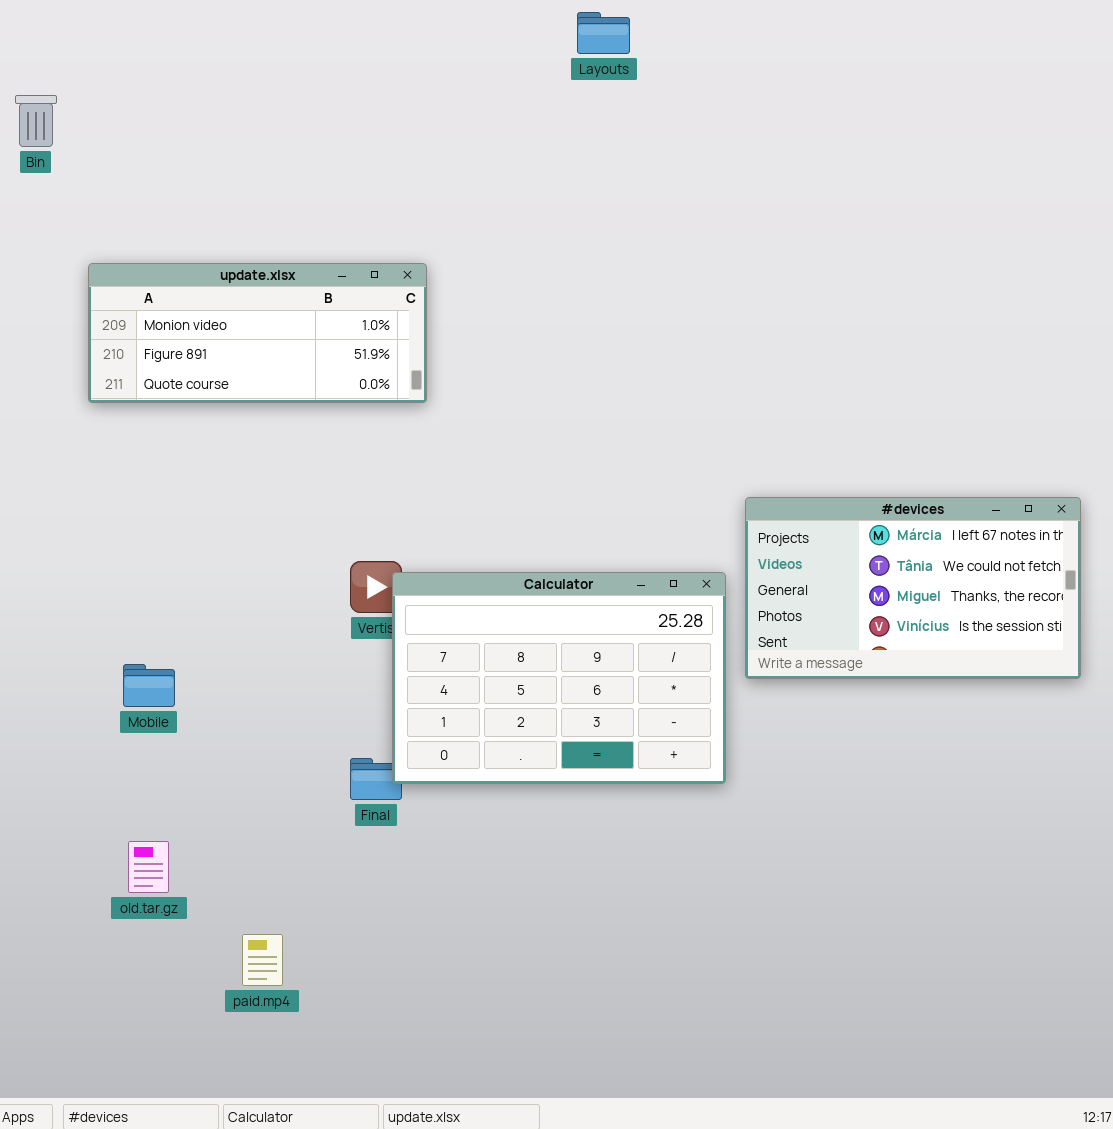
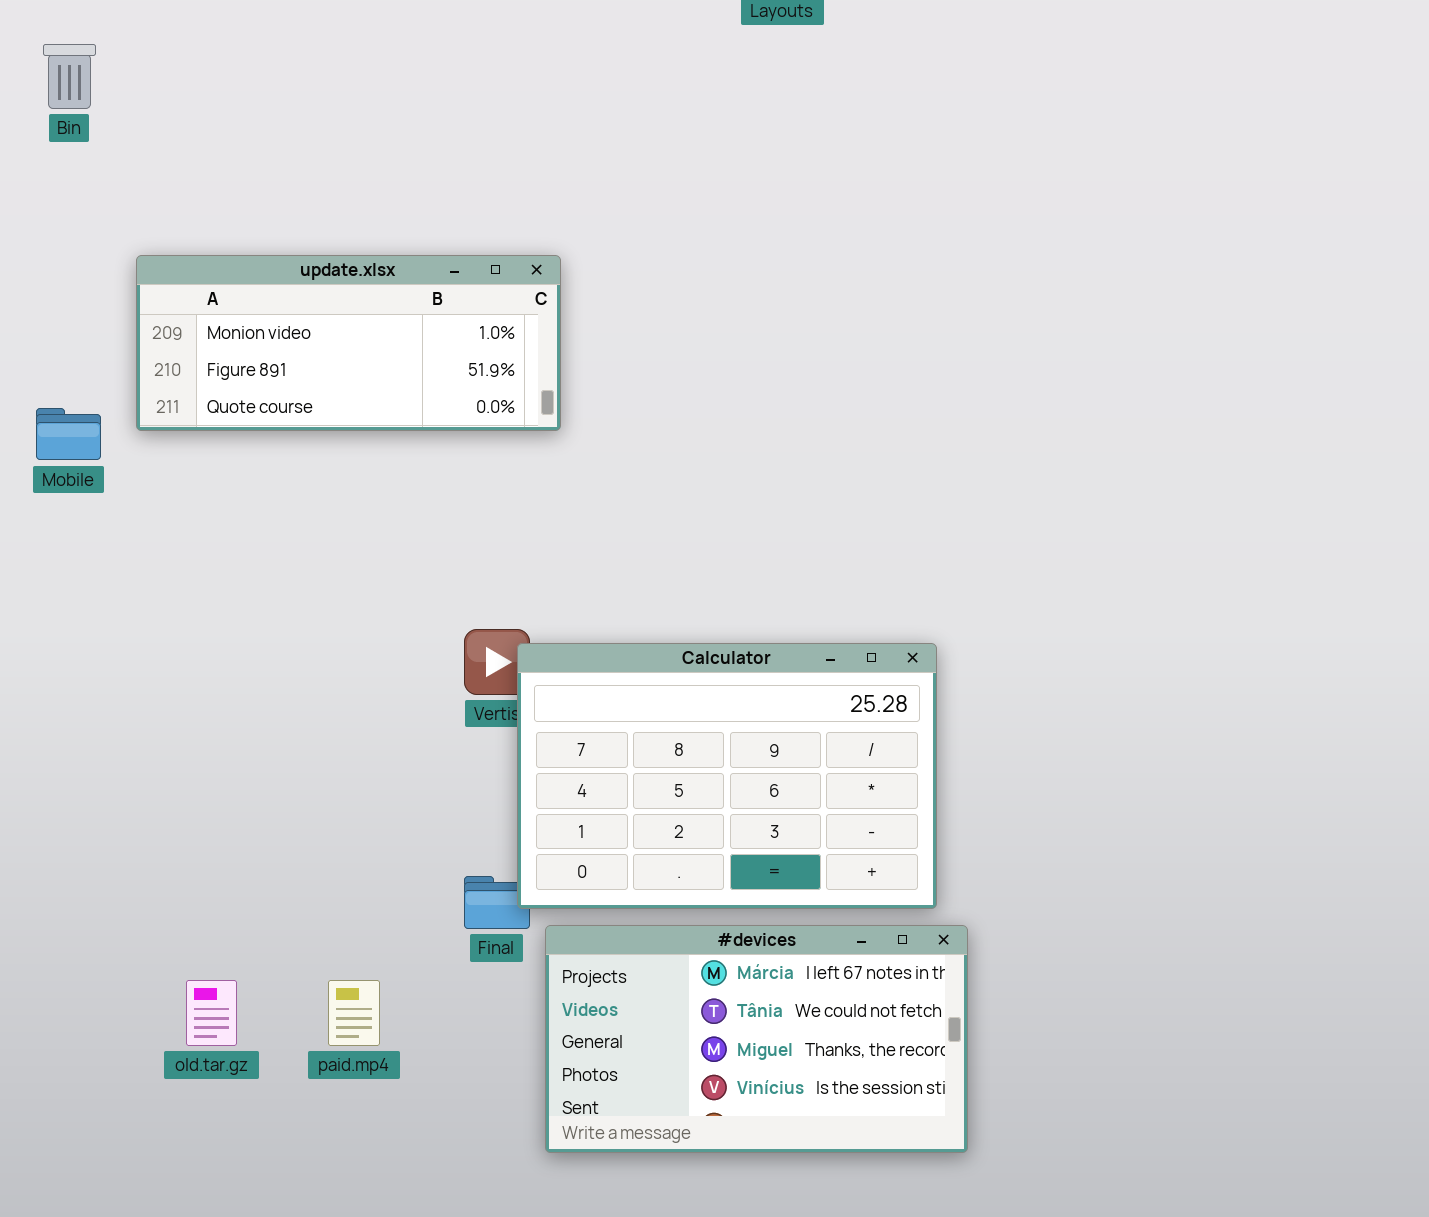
#devices: [745,497,1081,679] -> [545,925,968,1153], moved
Mobile: [123,664,175,707] -> [36,408,101,460], moved
paid.mp4: [242,934,283,986] -> [328,980,380,1046], moved

